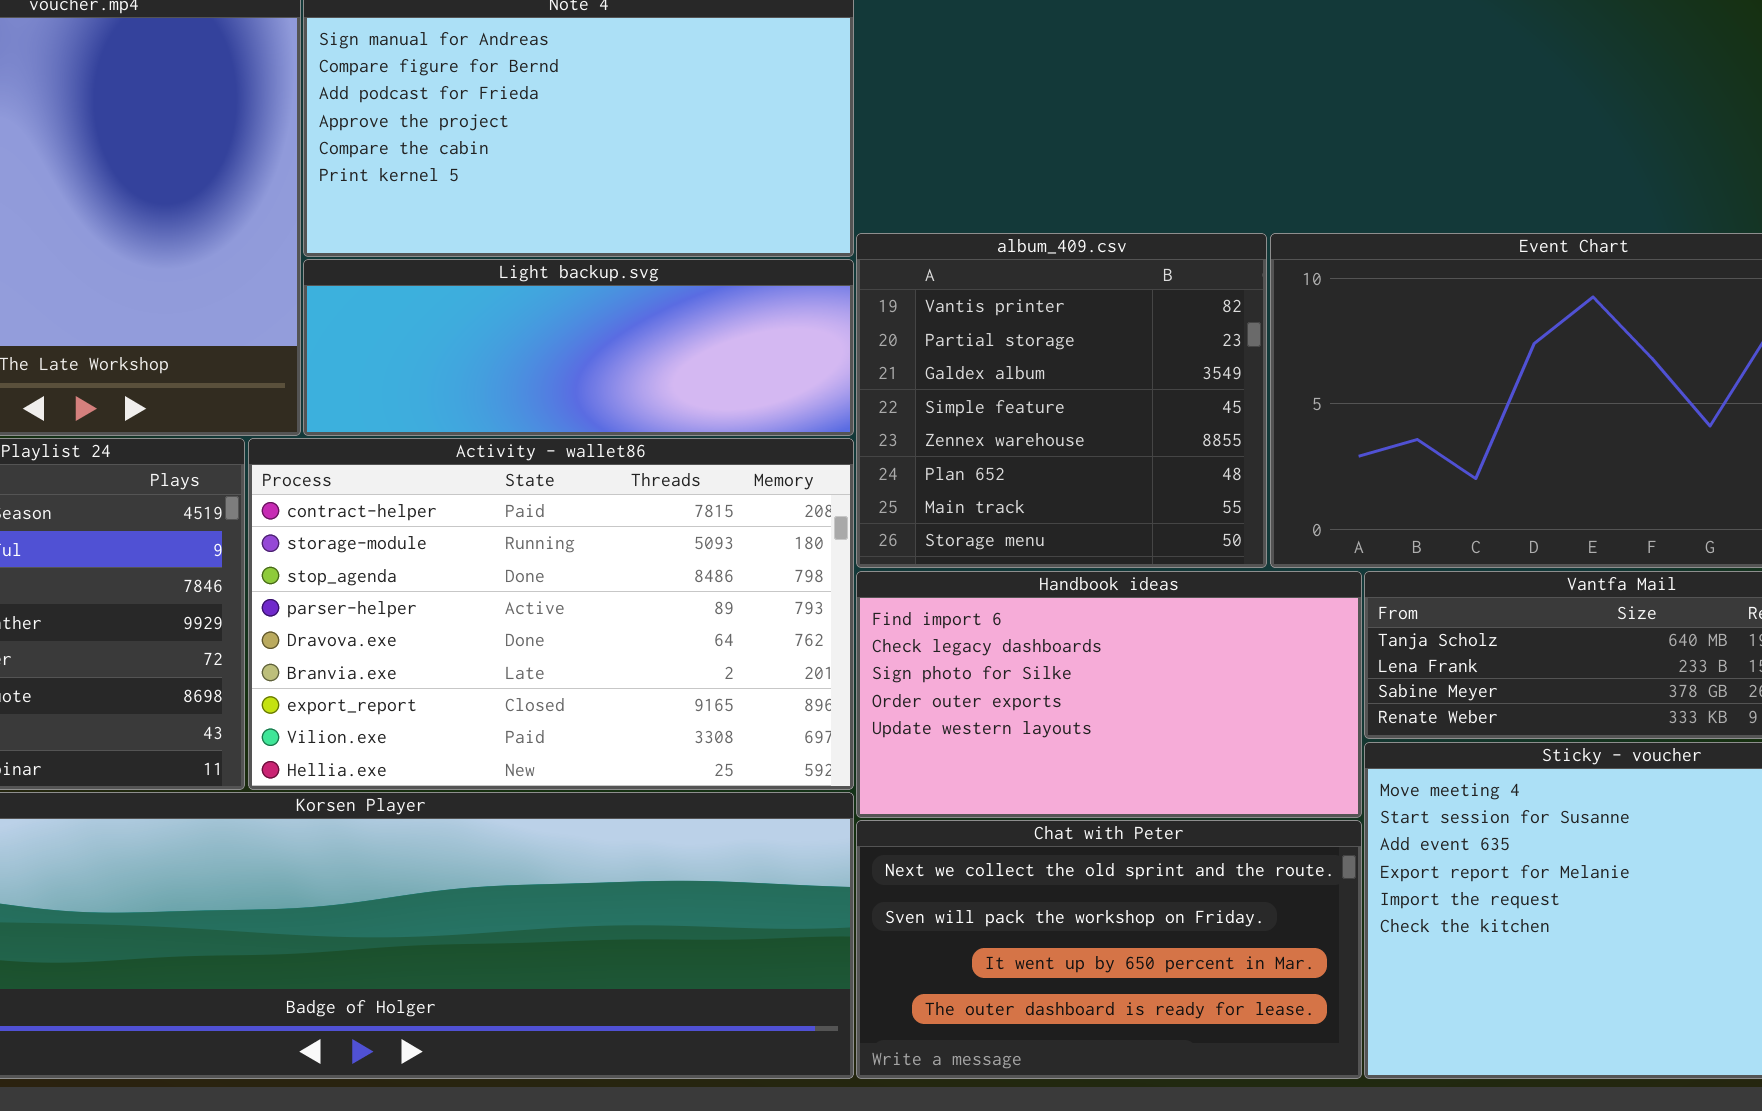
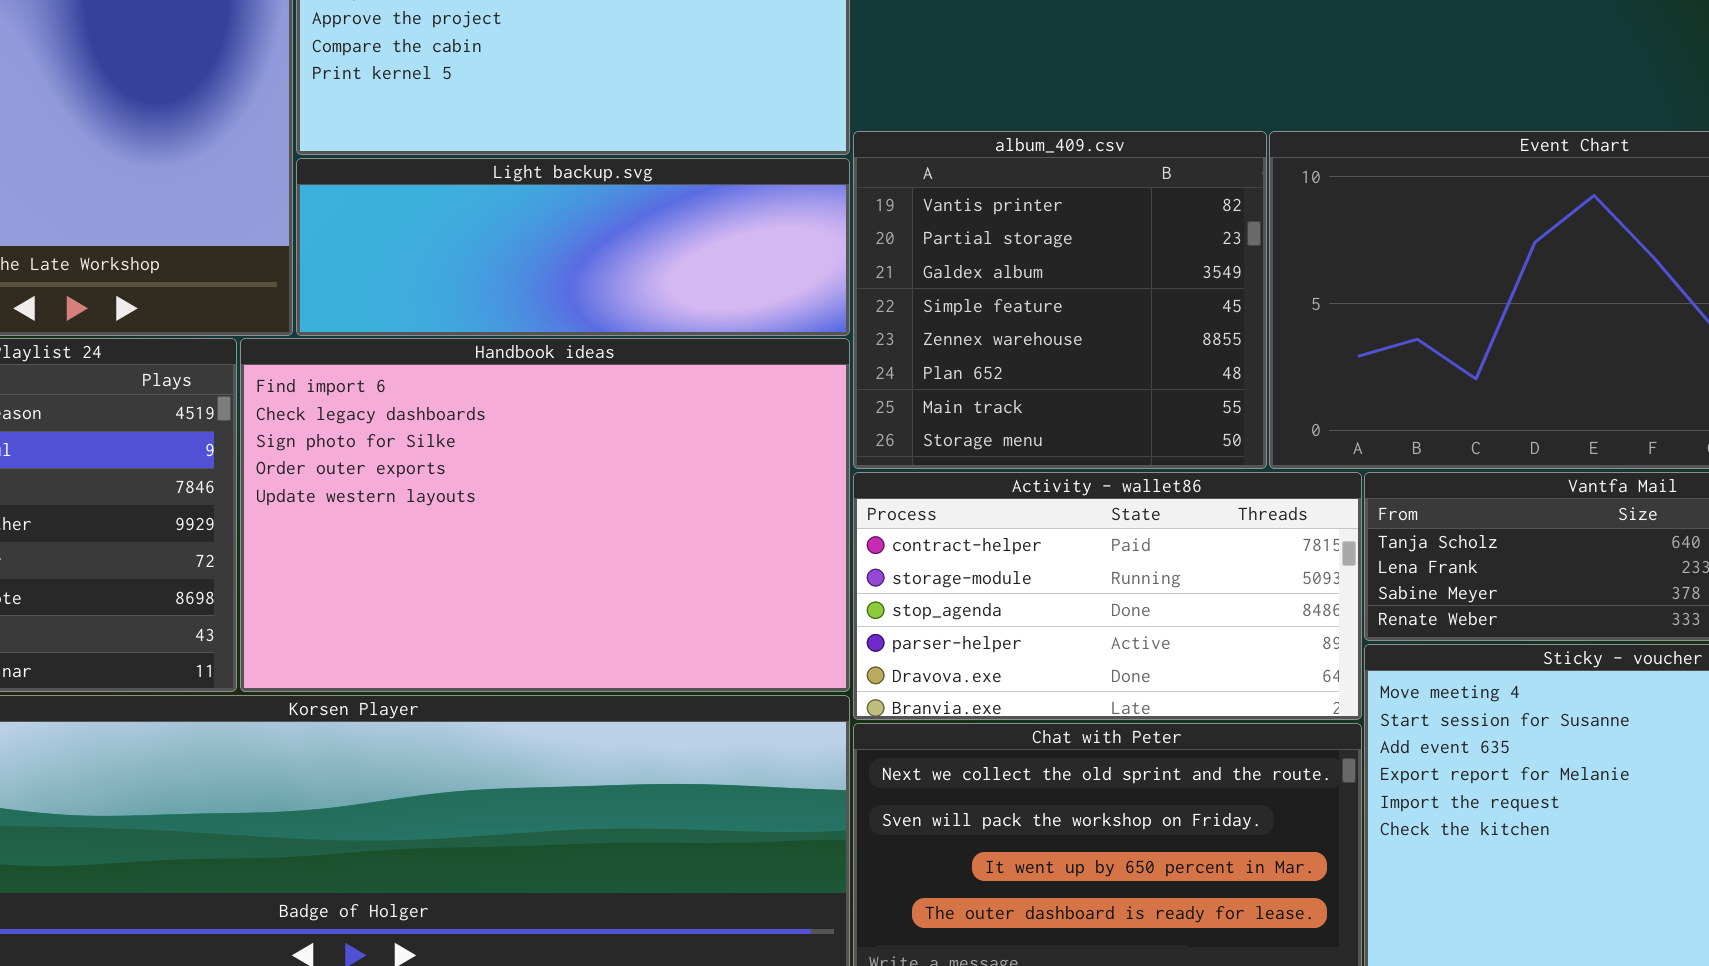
Activity - wallet86: [248,438,854,790] -> [853,472,1362,720], moved, resized
Handbook ideas: [856,571,1362,818] -> [240,338,850,692], moved, resized

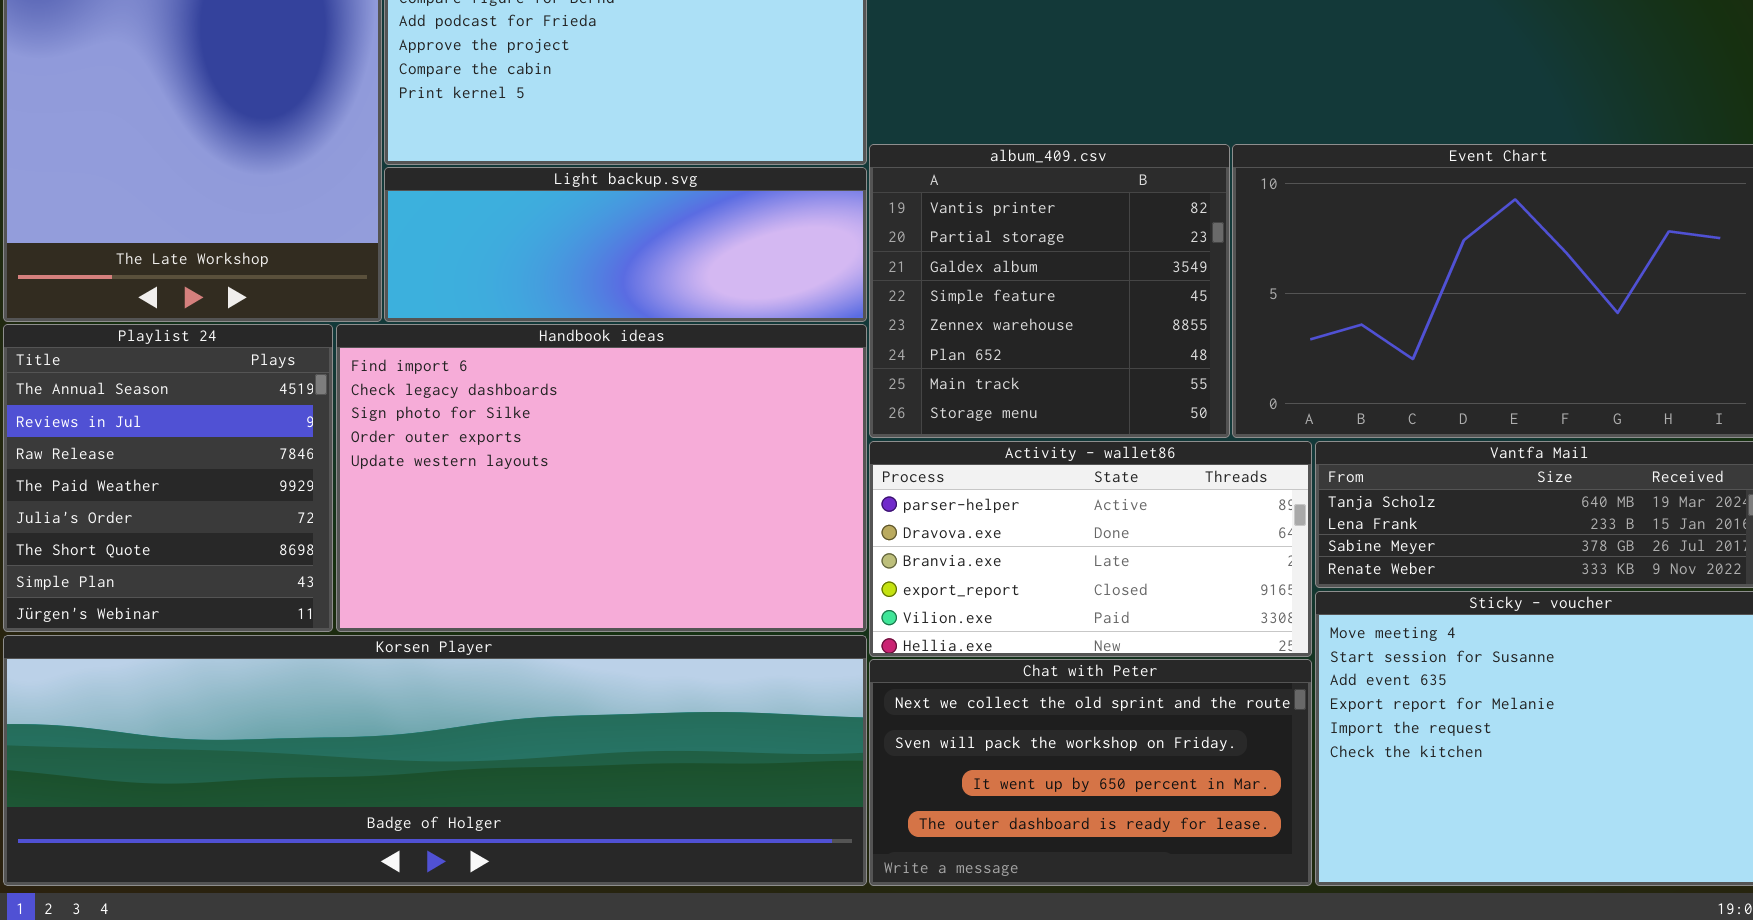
Activity - wallet86: [853,472,1362,720] -> [869,441,1312,657], scrolled down 3 rows

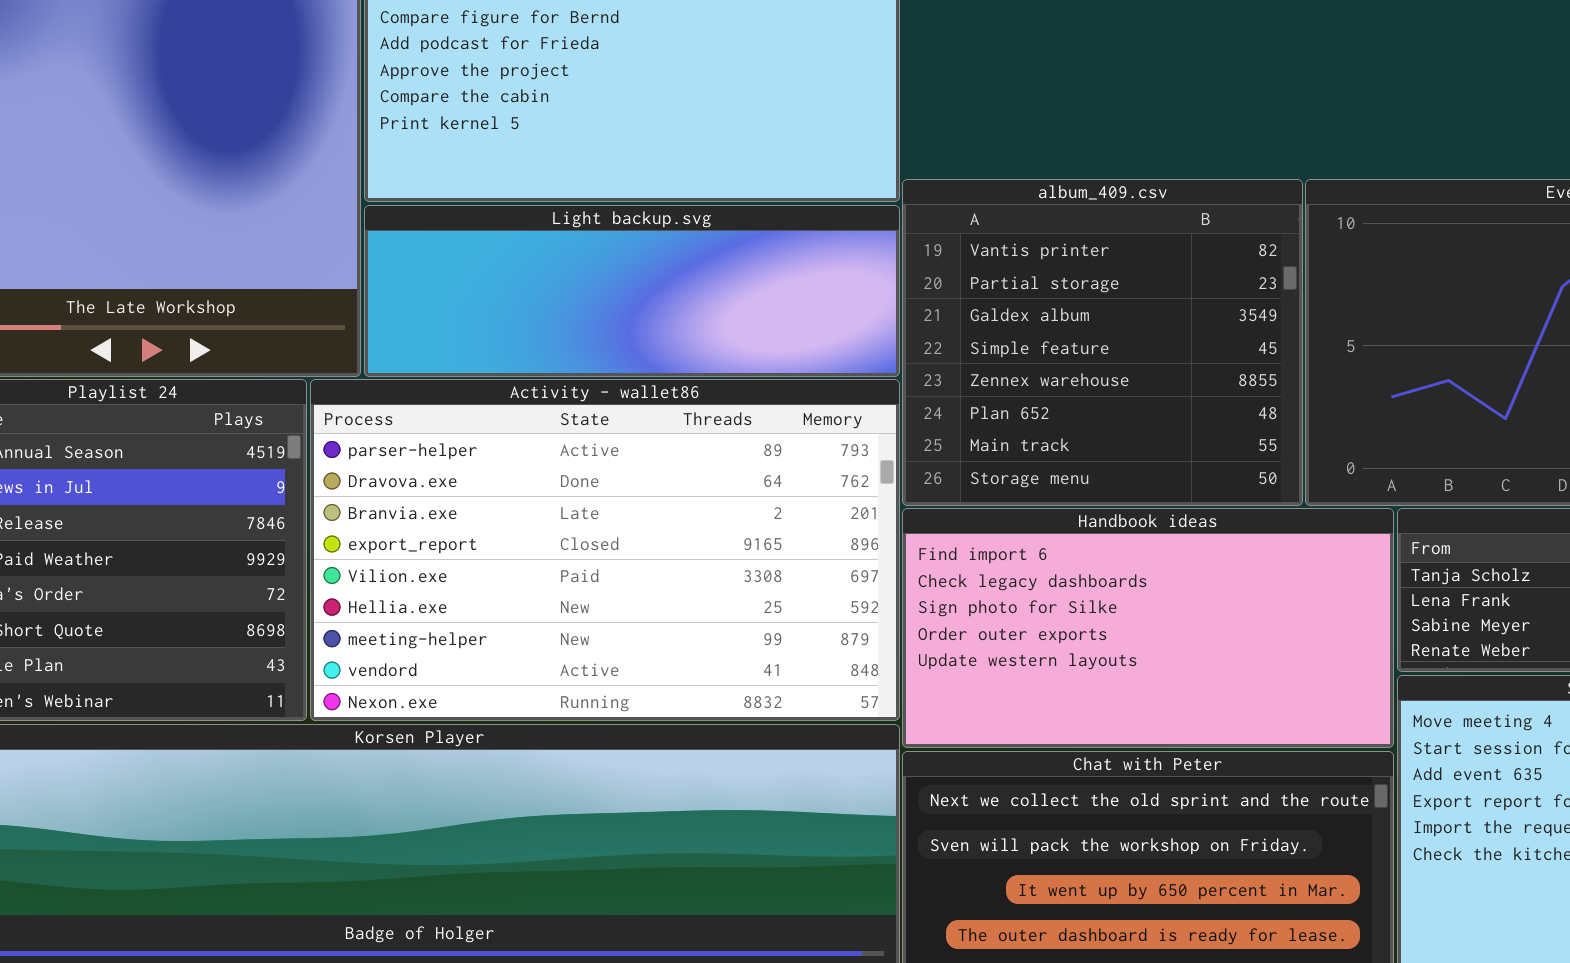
Handbook ideas: [336,324,867,632] -> [902,508,1394,748], moved, resized
Activity - wallet86: [869,441,1312,657] -> [310,379,900,721], moved, resized

